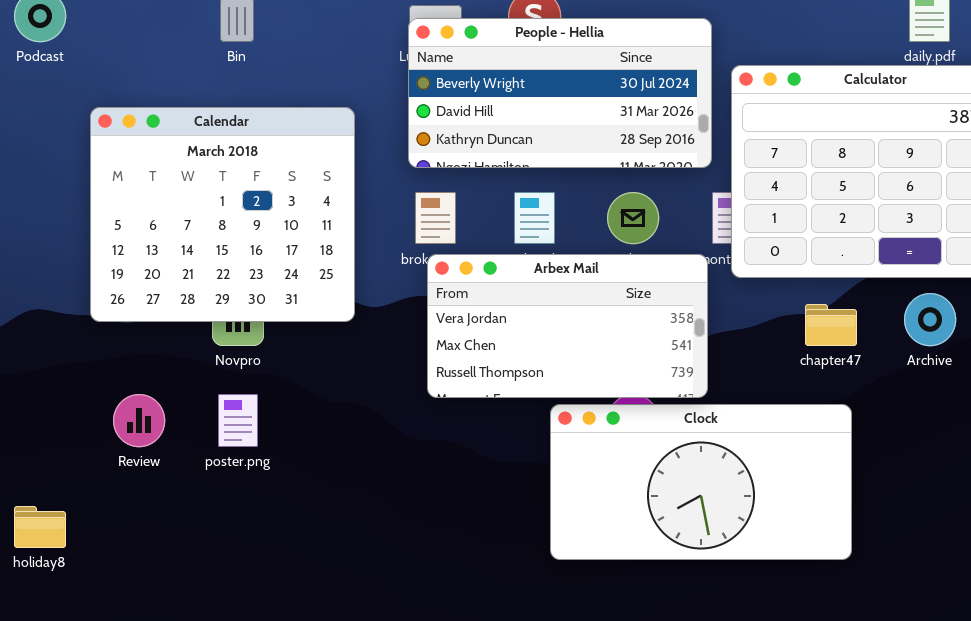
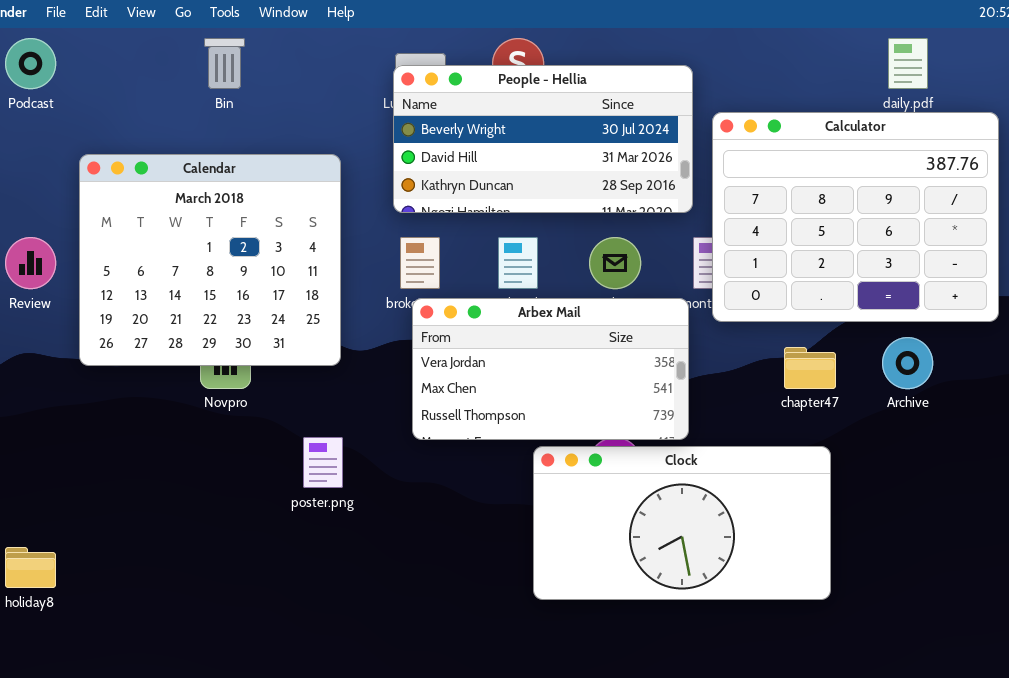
Review: [113,394,165,447] -> [5,237,56,289], moved
poster.png: [218,394,258,447] -> [303,437,343,488], moved

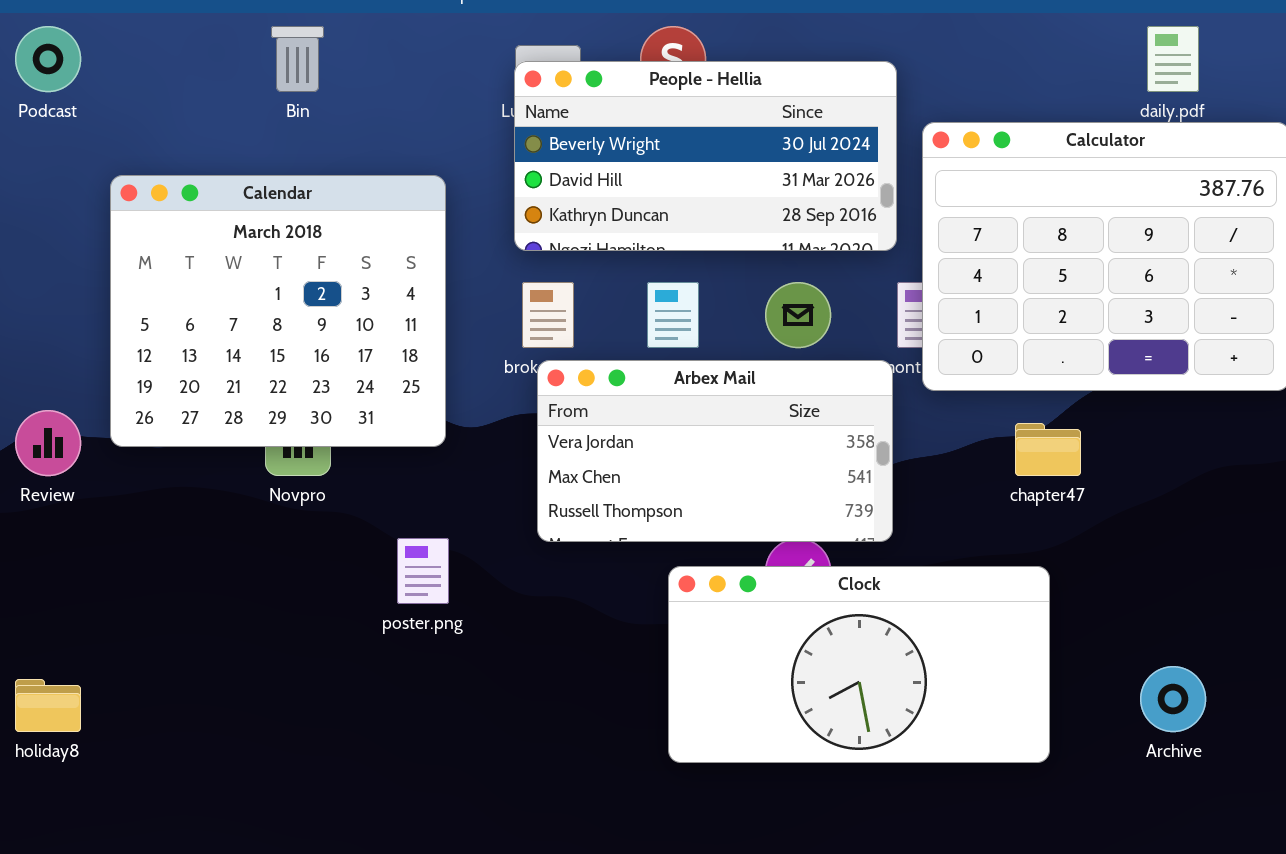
Review: [5,237,56,289] -> [15,410,81,476], moved
Archive: [882,337,933,389] -> [1140,666,1206,732], moved
Clock: [533,446,831,600] -> [668,566,1050,763], moved

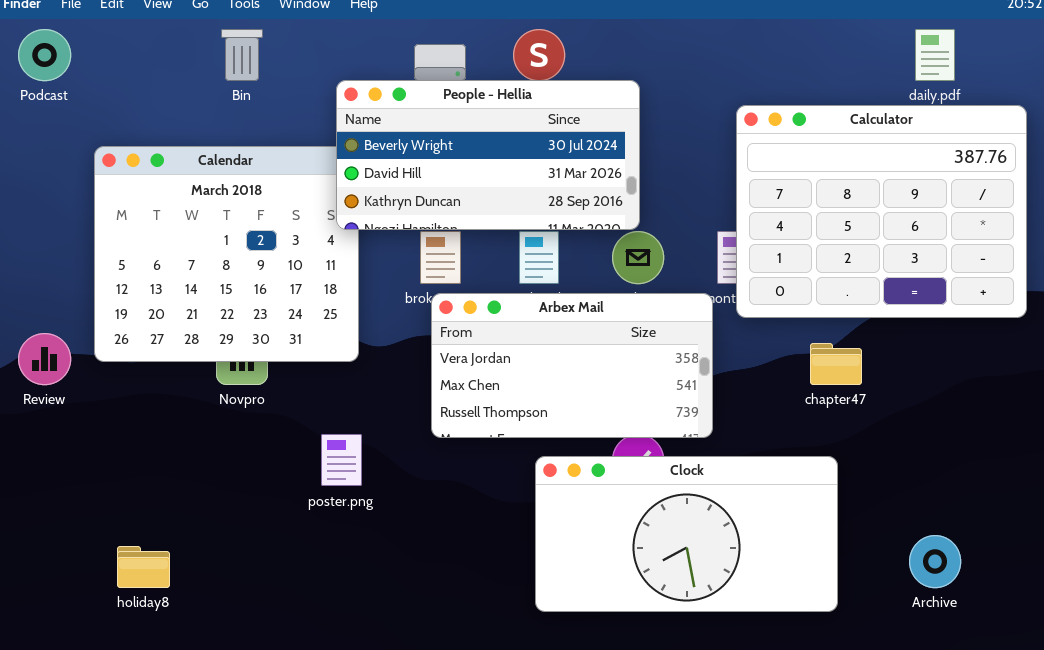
People - Hellia: [514,61,897,251] -> [336,80,640,230], moved
holiday8: [15,679,81,732] -> [117,546,170,588], moved

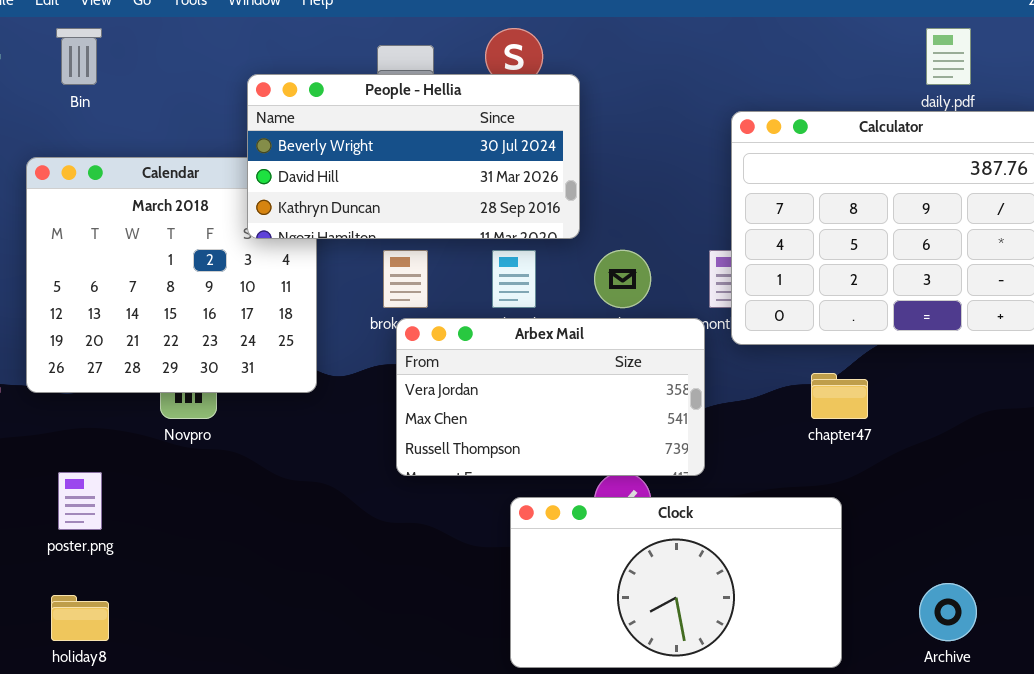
Bin: [221,29,263,81] -> [56,28,102,85], moved
People - Hellia: [336,80,640,230] -> [247,74,580,239], moved
poster.png: [321,434,362,486] -> [58,472,102,530], moved

